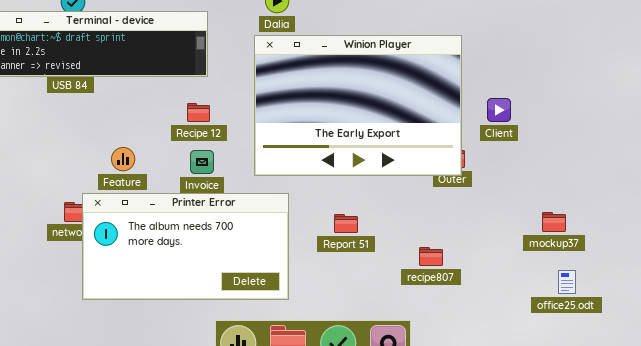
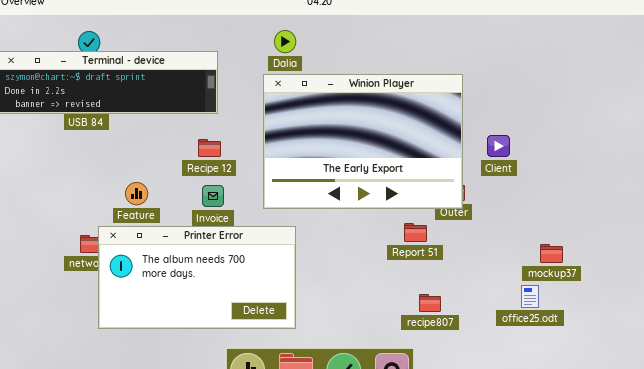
Report 51: [334,214,358,233] -> [404,223,427,242], moved
recipe807: [419,247,443,266] -> [419,294,441,312], moved
office25.odt: [558,270,576,294] -> [521,285,539,308], moved

